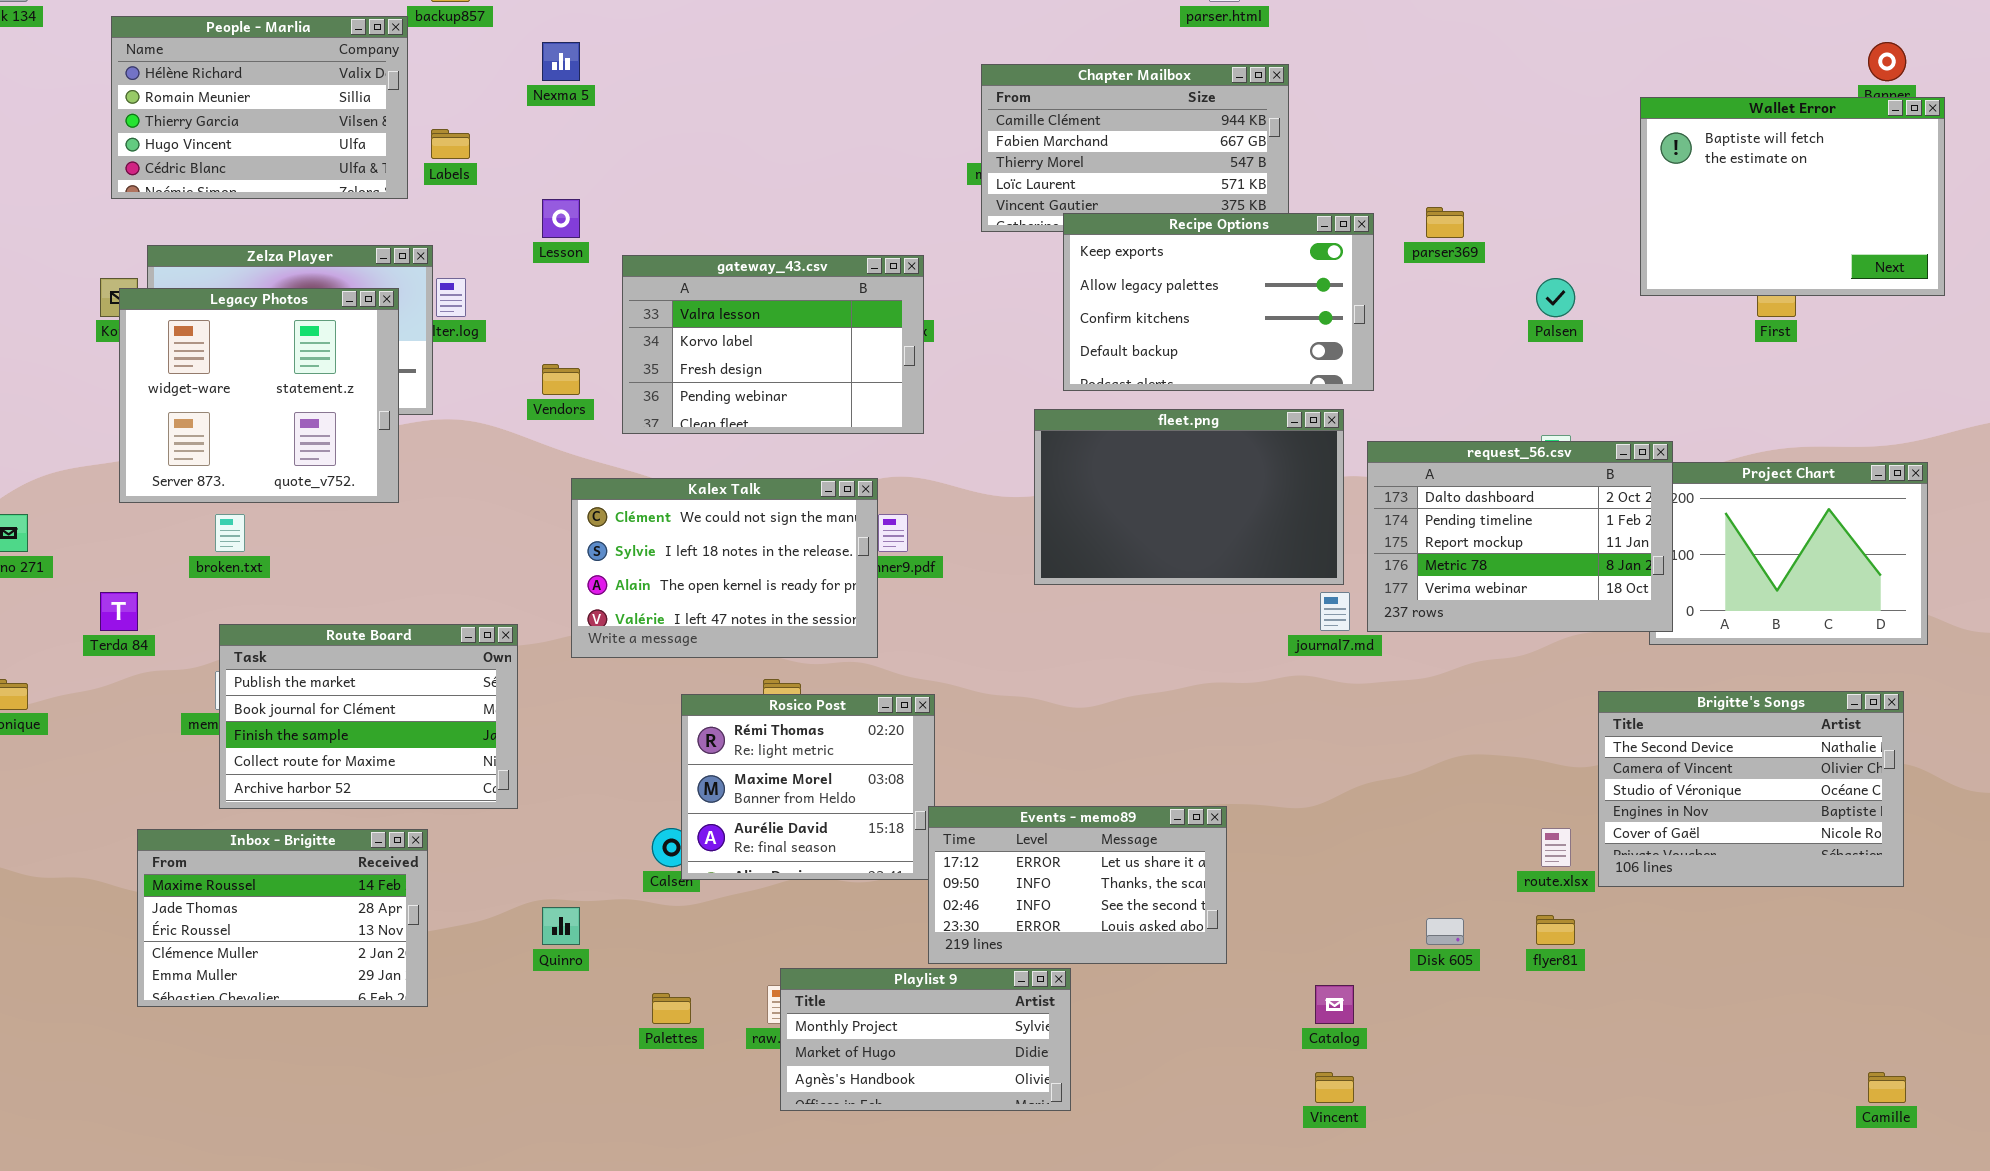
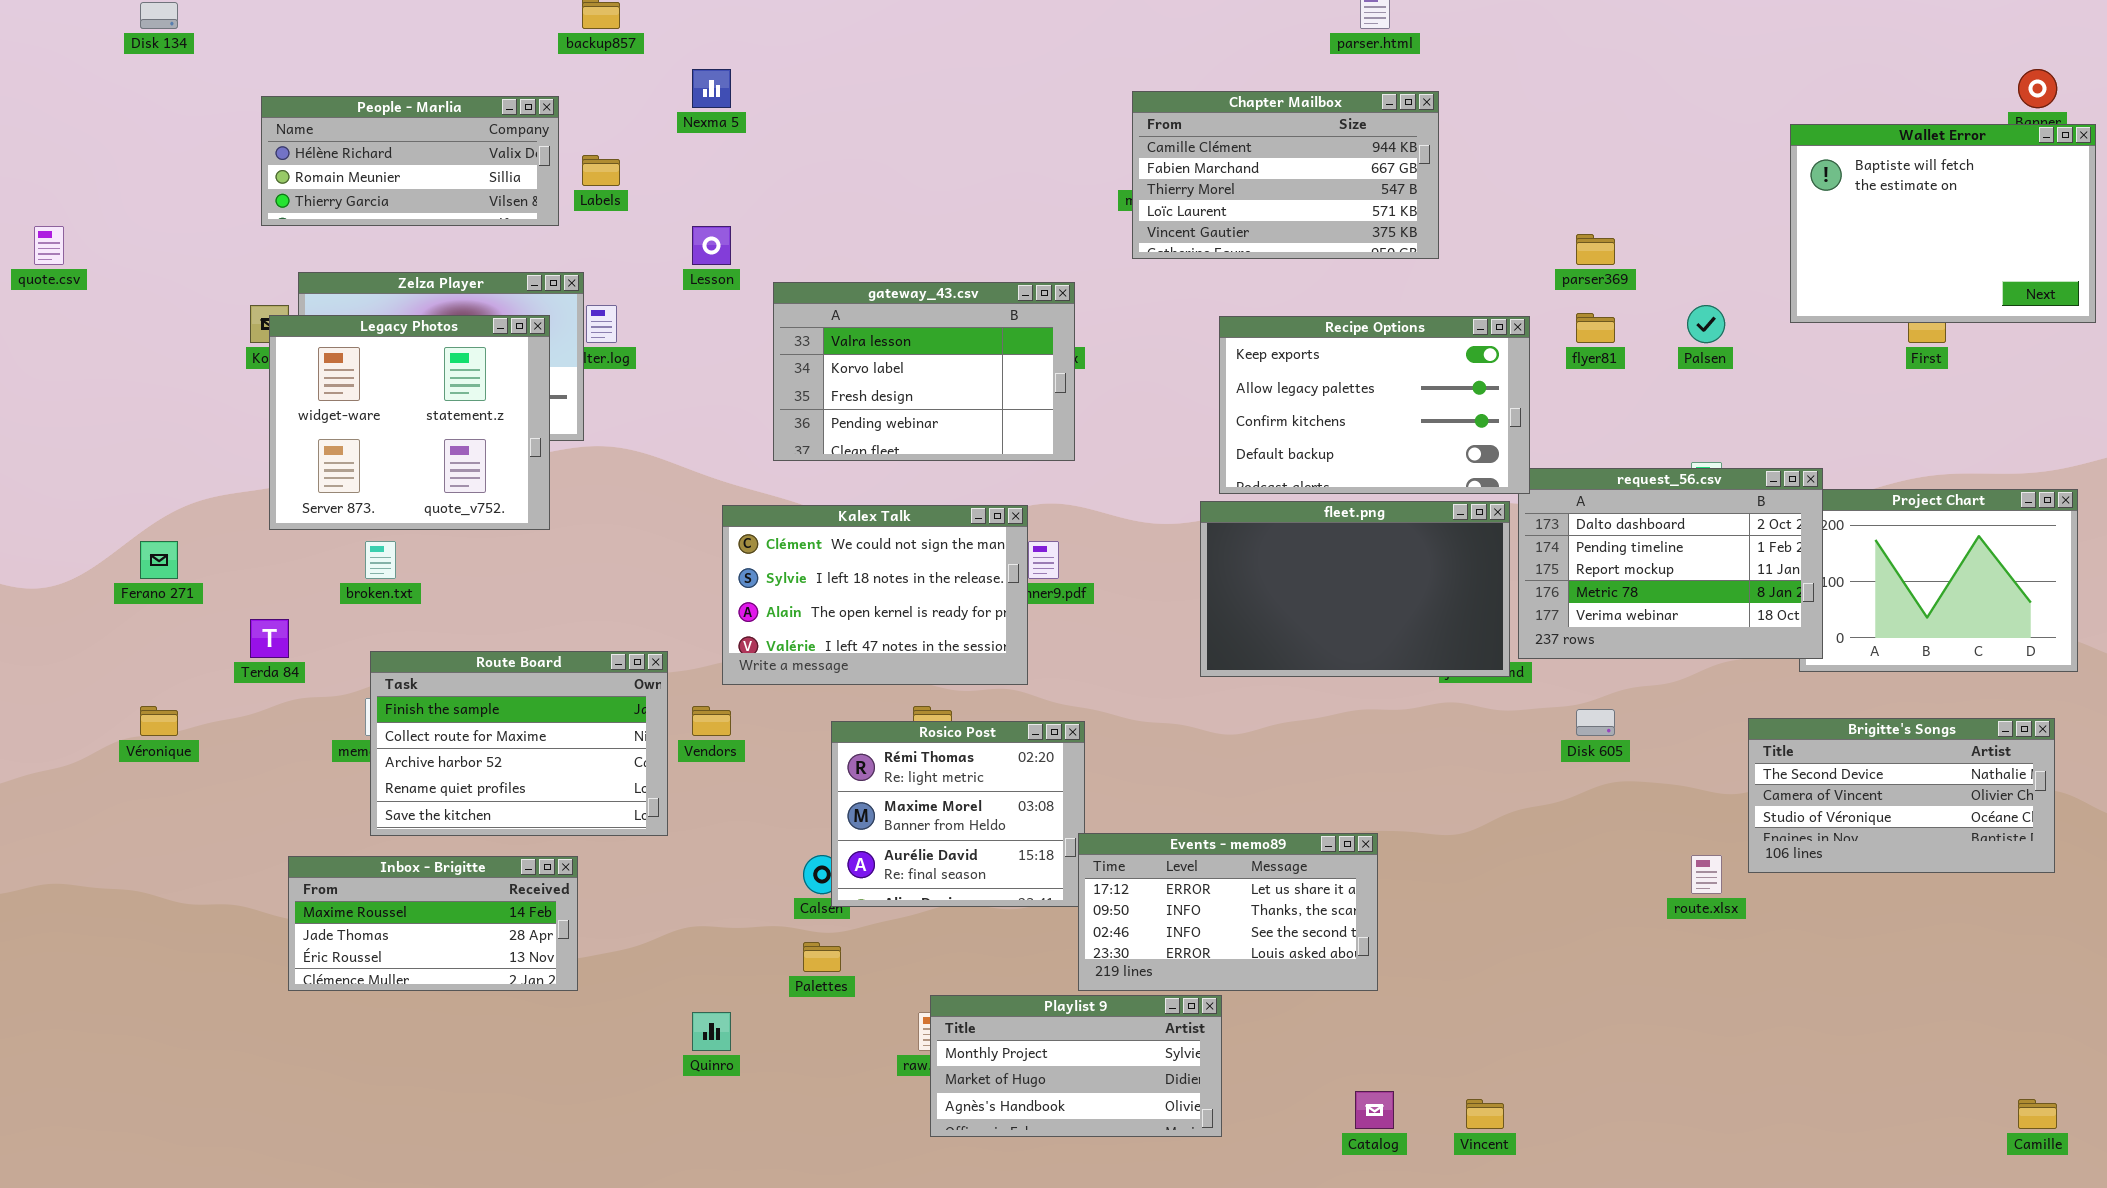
People - Marlia: [111,16,408,199] -> [261,96,559,226], resized
Recipe Options: [1063,213,1374,391] -> [1219,316,1530,494], moved
Vendors: [542,364,580,395] -> [692,706,731,736], moved
fleet.png: [1034,409,1344,585] -> [1200,501,1510,677], moved
Route Board: [219,624,518,809] -> [370,651,668,836], scrolled down 2 rows
Brigitte's Songs: [1598,691,1904,887] -> [1748,718,2055,873], resized
Inbox - Brigitte: [137,829,428,1007] -> [288,856,578,991], resized
Quinro: [542,907,580,945] -> [692,1012,731,1051], moved
flyer81: [1536,915,1575,945] -> [1576,313,1615,343], moved
Disk 605: [1426,918,1464,945] -> [1576,709,1615,736], moved
Catalog: [1315,985,1354,1024] -> [1355,1091,1394,1129], moved
Palettes: [652,993,691,1024] -> [803,942,841,972], moved

